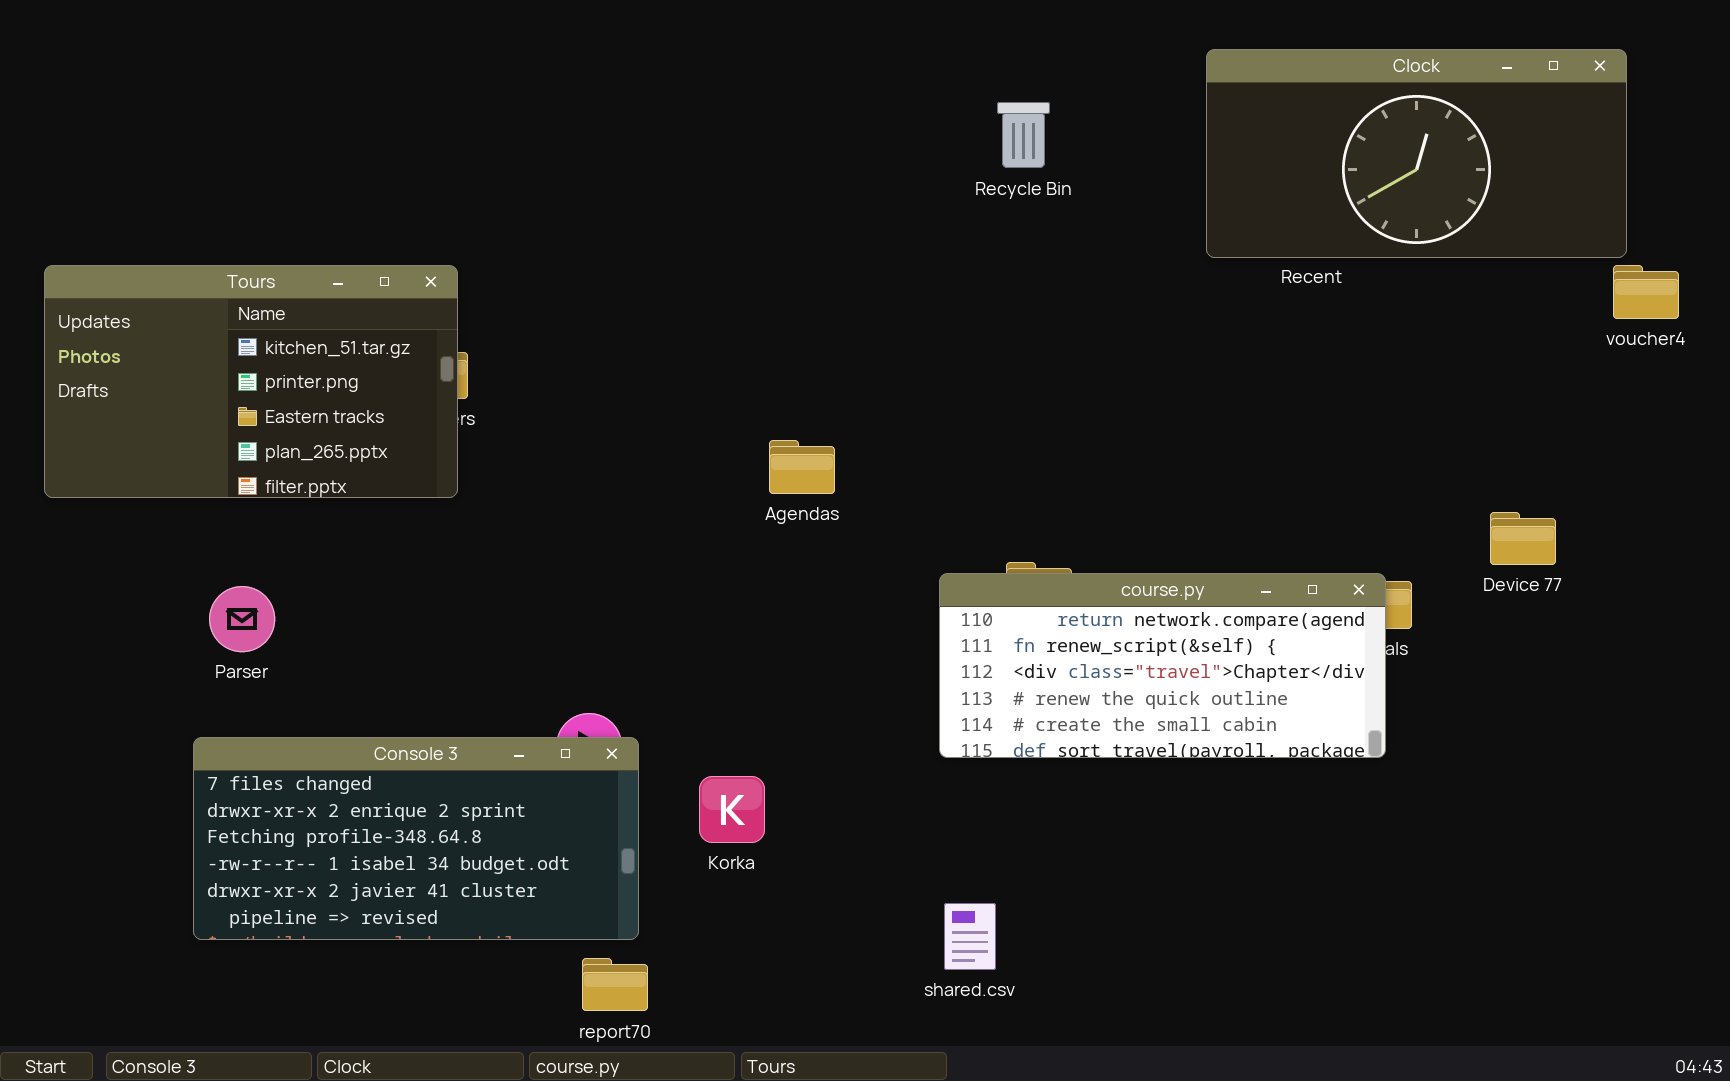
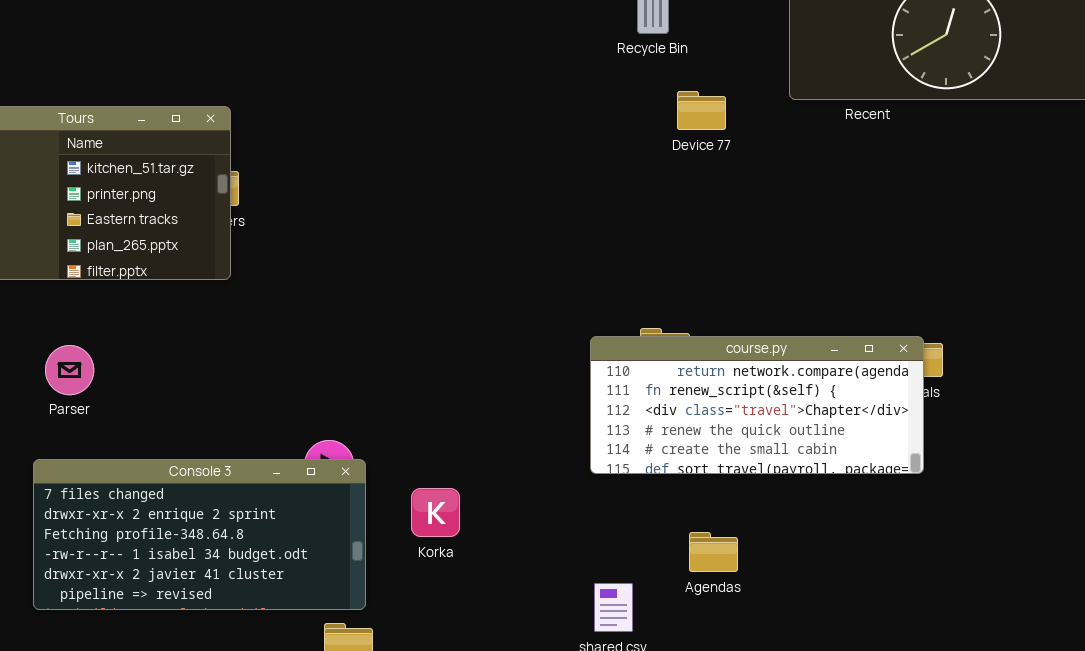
Agendas: [769,440,835,494] -> [689,532,738,572], moved
Device 77: [1490,512,1556,565] -> [677,91,726,130], moved

